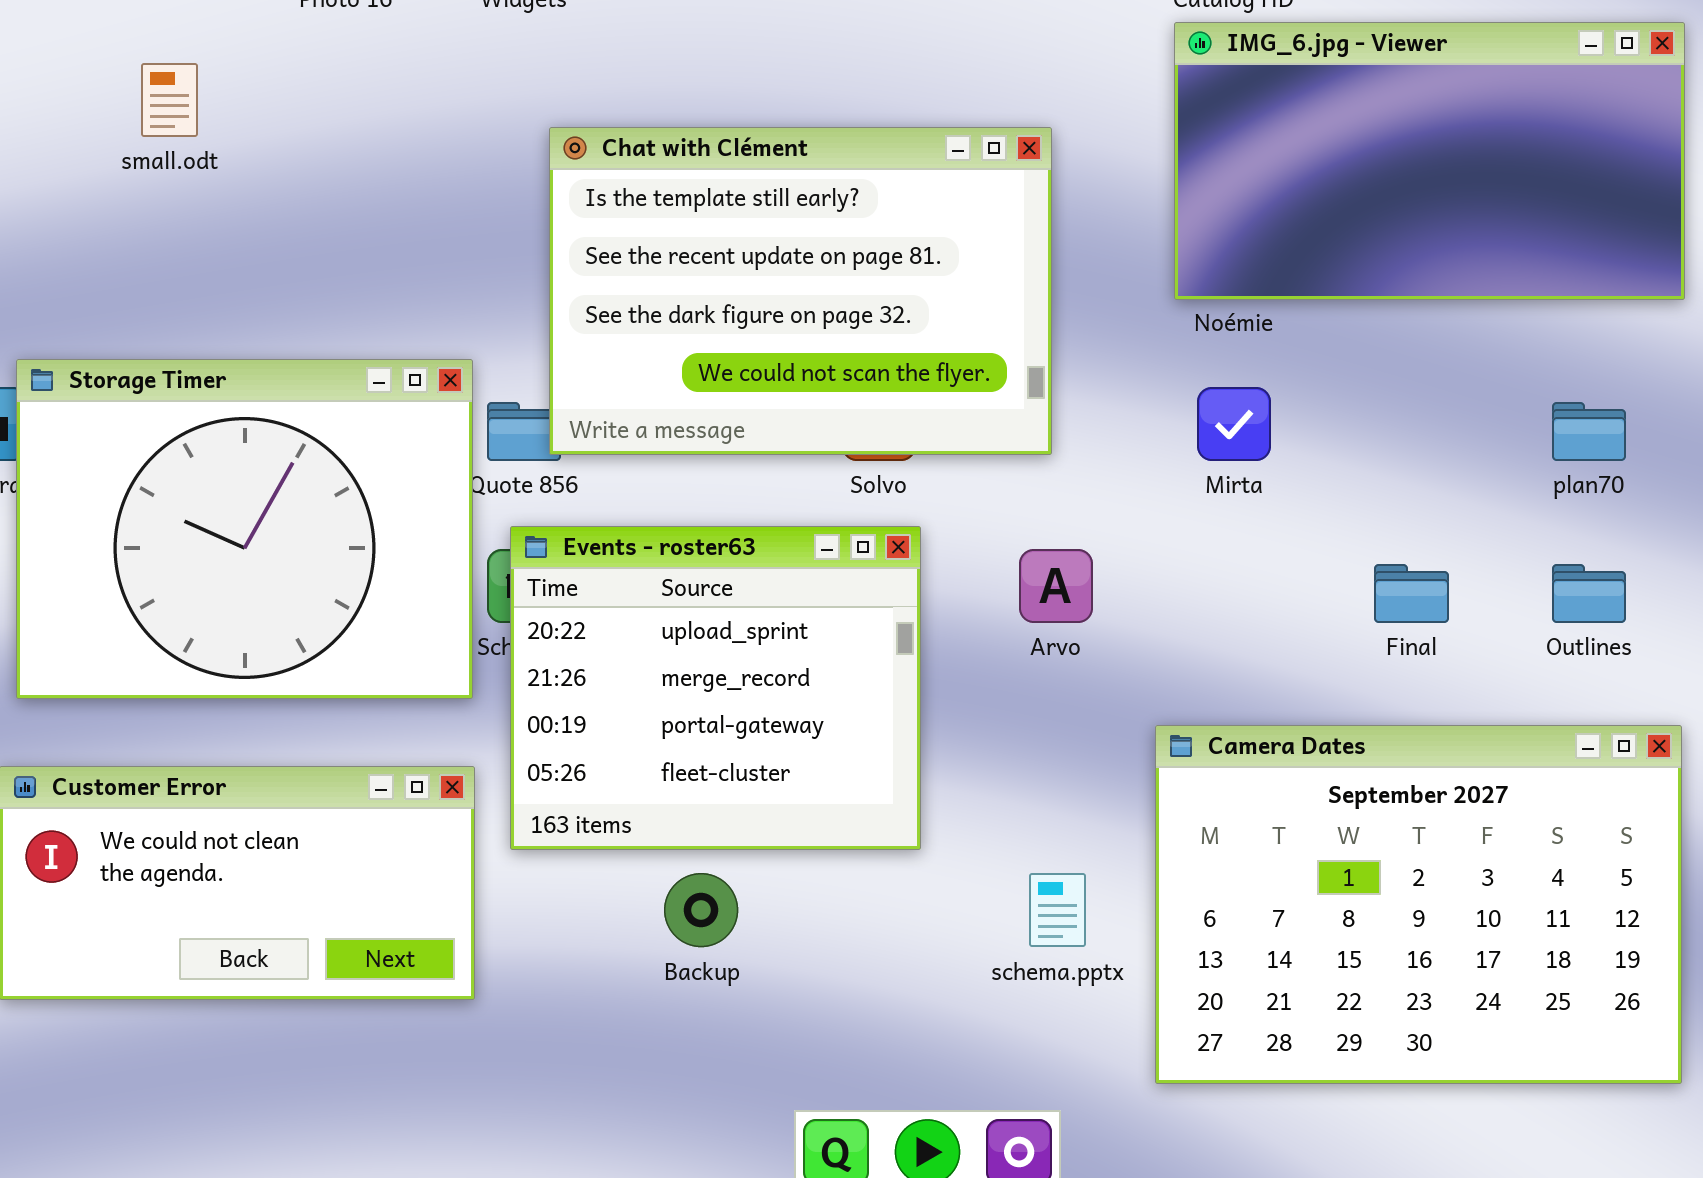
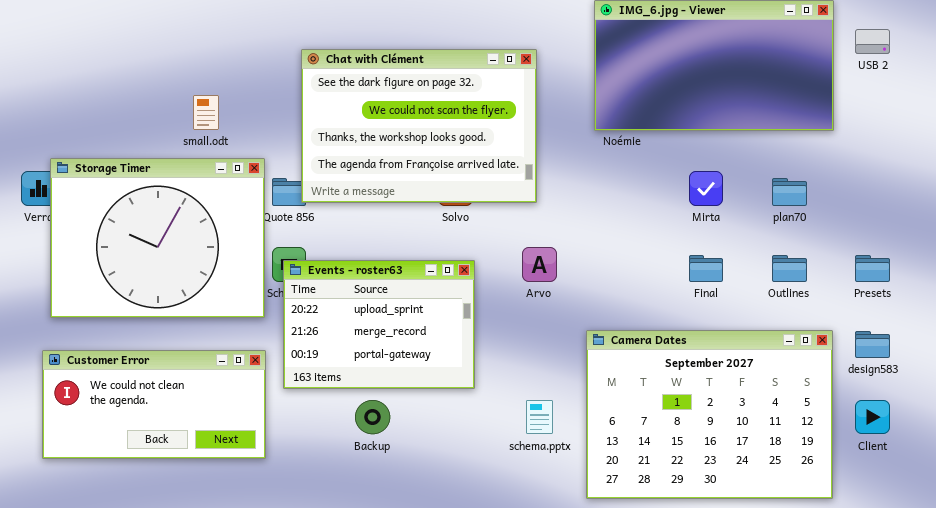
small.odt: [141,63,198,137] -> [193,95,219,130], moved
Chat with Clément: [549,127,1052,455] -> [301,49,537,203], scrolled down 2 rows
Mirta: [1197,387,1271,461] -> [689,171,723,206], moved
Events - roster63: [510,526,921,850] -> [283,260,475,389], resized

